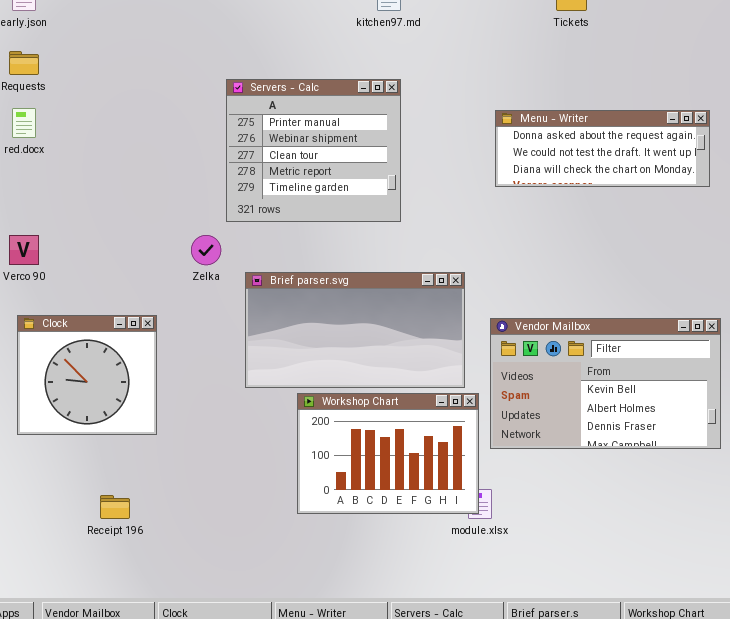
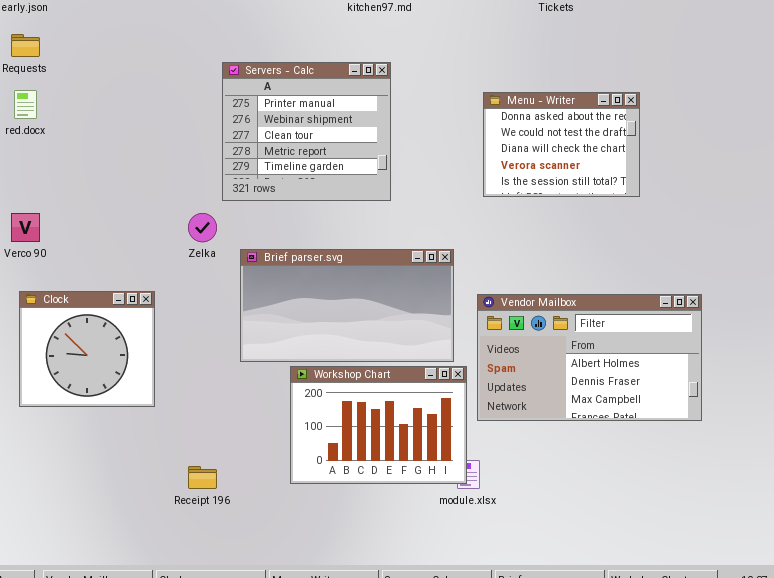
Menu - Writer: [495,110,710,187] -> [483,92,640,197], resized
Vendor Mailbox: [490,318,721,449] -> [477,294,702,421], scrolled down 1 row
Receipt 196: [100,495,130,519] -> [188,466,217,489], moved

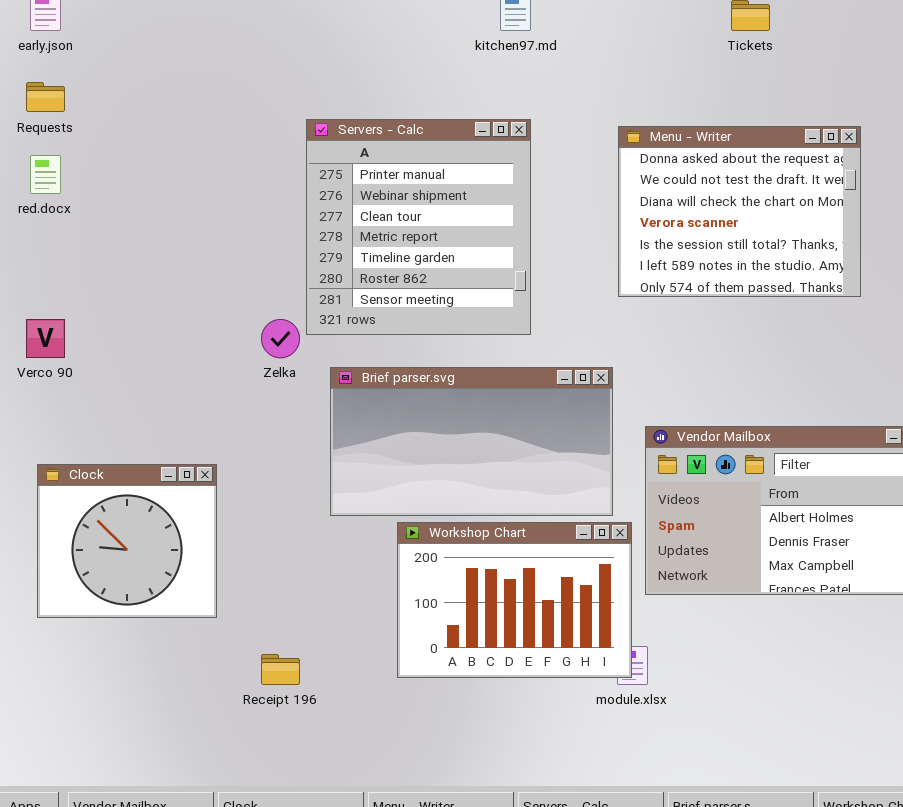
Servers - Calc: [222,62,391,201] -> [306,119,531,335], resized
Menu - Writer: [483,92,640,197] -> [618,126,861,297], resized
Clock: [19,291,155,407] -> [37,464,217,618], moved

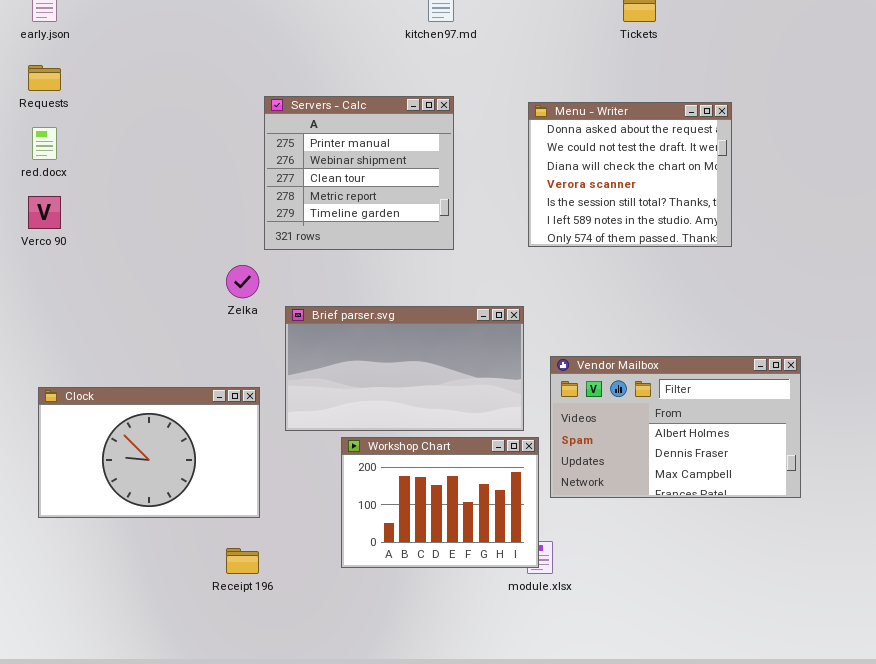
Servers - Calc: [306,119,531,335] -> [264,96,454,250], resized
Verco 90: [26,319,65,358] -> [28,196,61,229], moved
Clock: [37,464,217,618] -> [38,387,260,518], resized

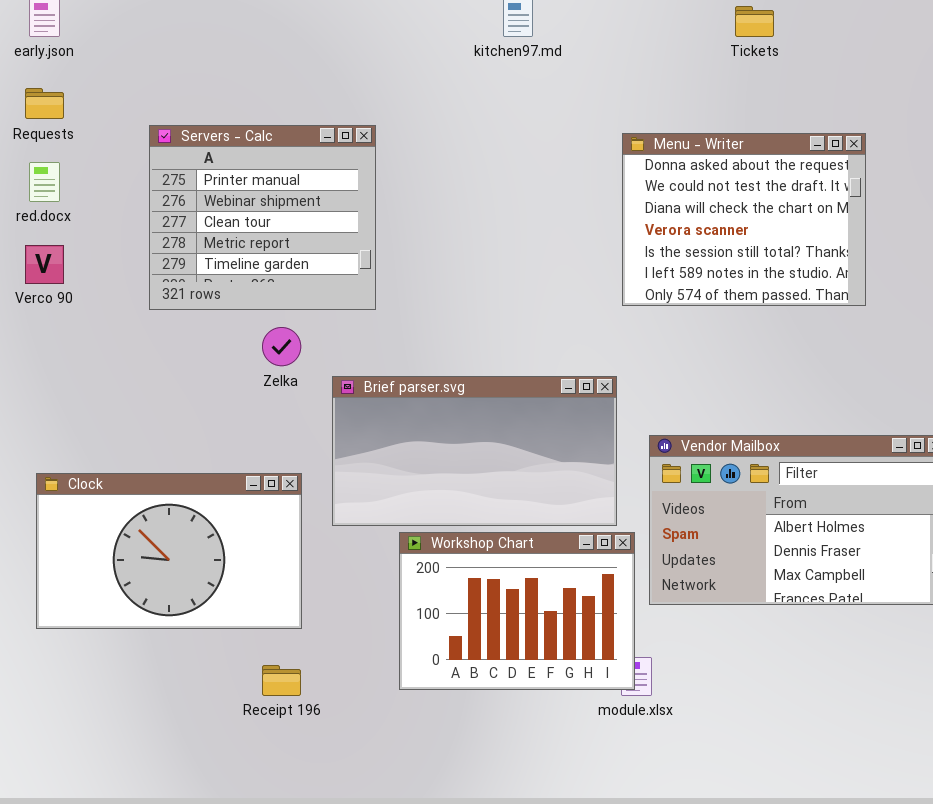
Servers - Calc: [264,96,454,250] -> [149,125,376,310], moved

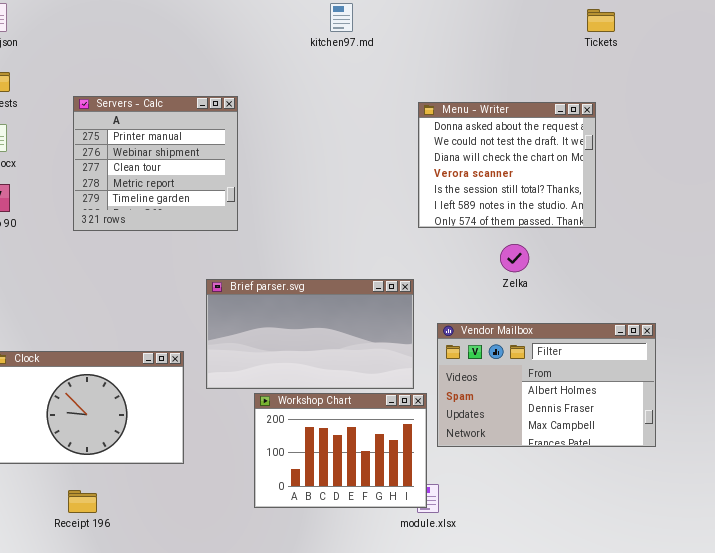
Tickets: [735,6,774,37] -> [587,9,615,32], moved
Zelka: [262,327,301,366] -> [500,244,529,272], moved
Receipt 196: [262,665,301,696] -> [68,490,97,513], moved

